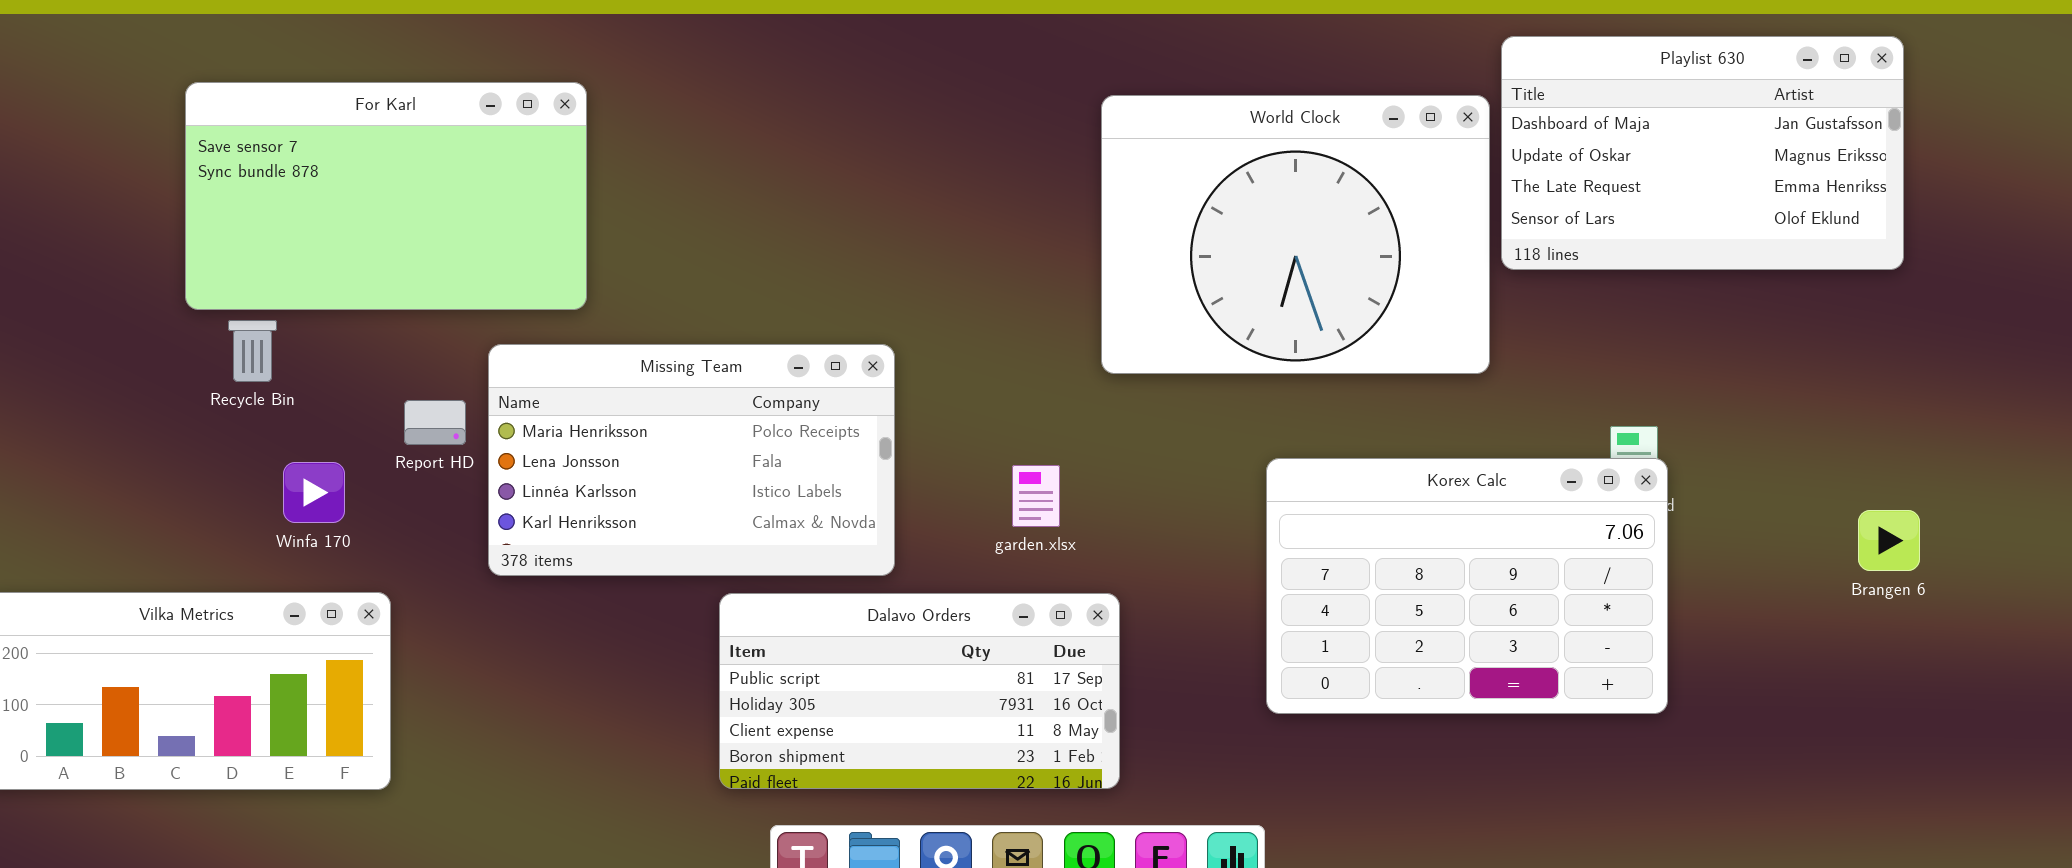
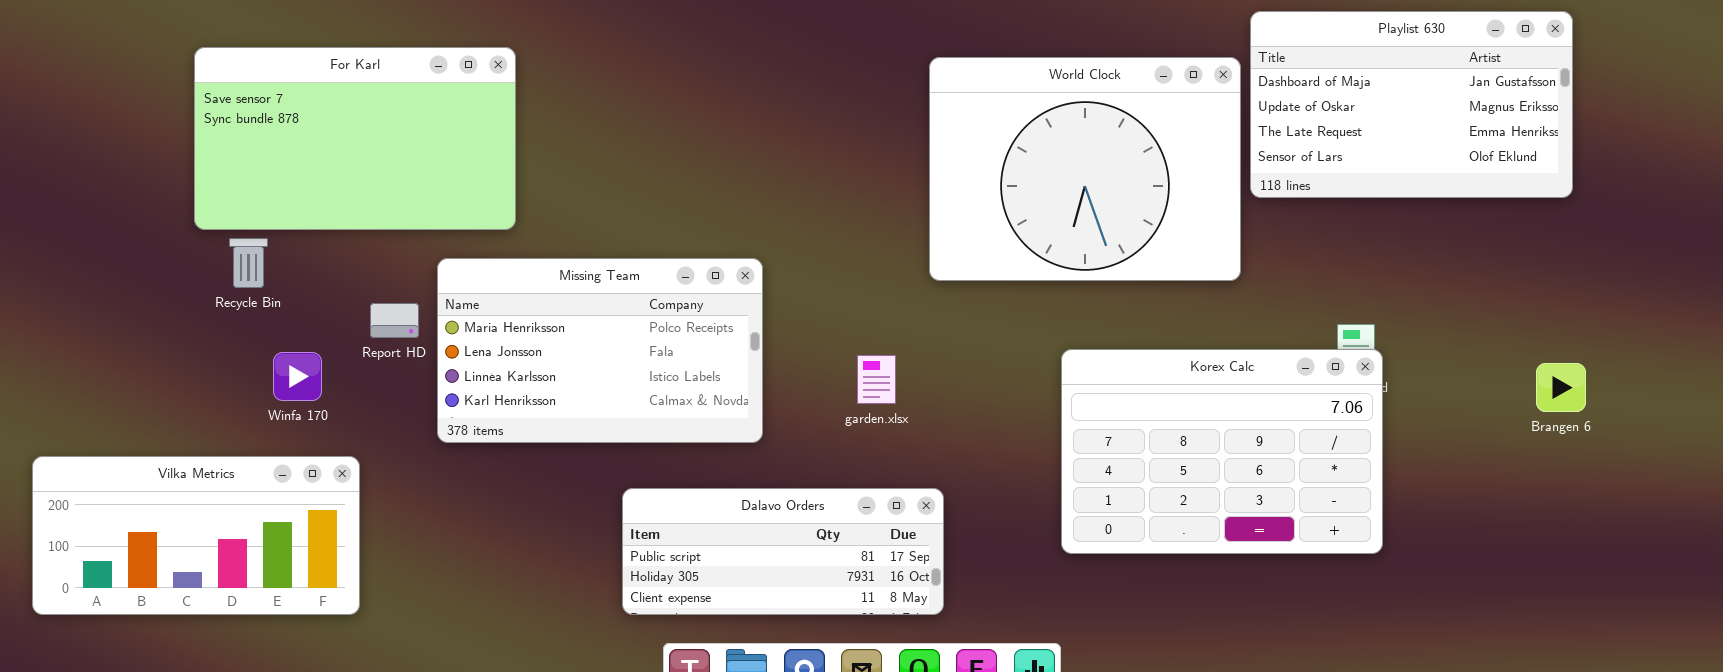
Brangen 6: [1858,510,1920,571] -> [1536,363,1586,412], moved
Dalavo Orders: [719,593,1120,789] -> [622,488,944,615], resized

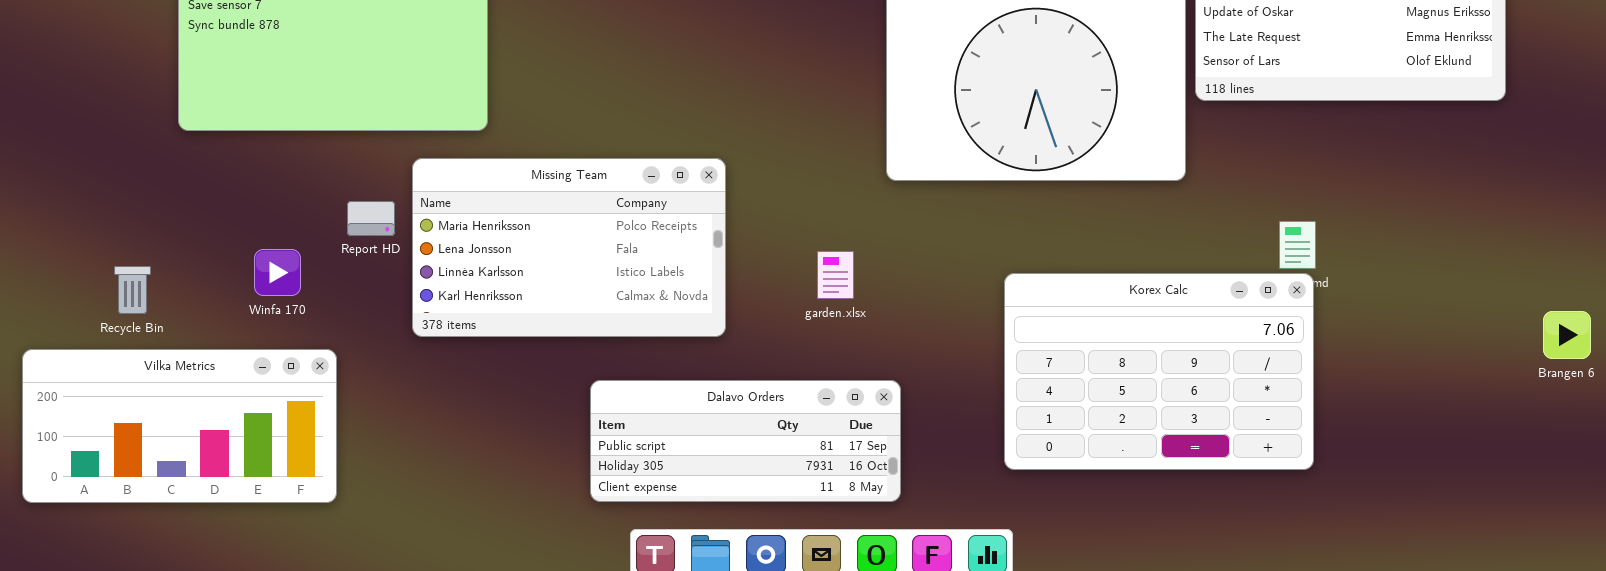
Recycle Bin: [229,238,268,288] -> [114,266,151,314], moved
Korex Calc: [1061,349,1383,554] -> [1004,273,1314,470], moved
Brangen 6: [1536,363,1586,412] -> [1543,311,1591,359], moved

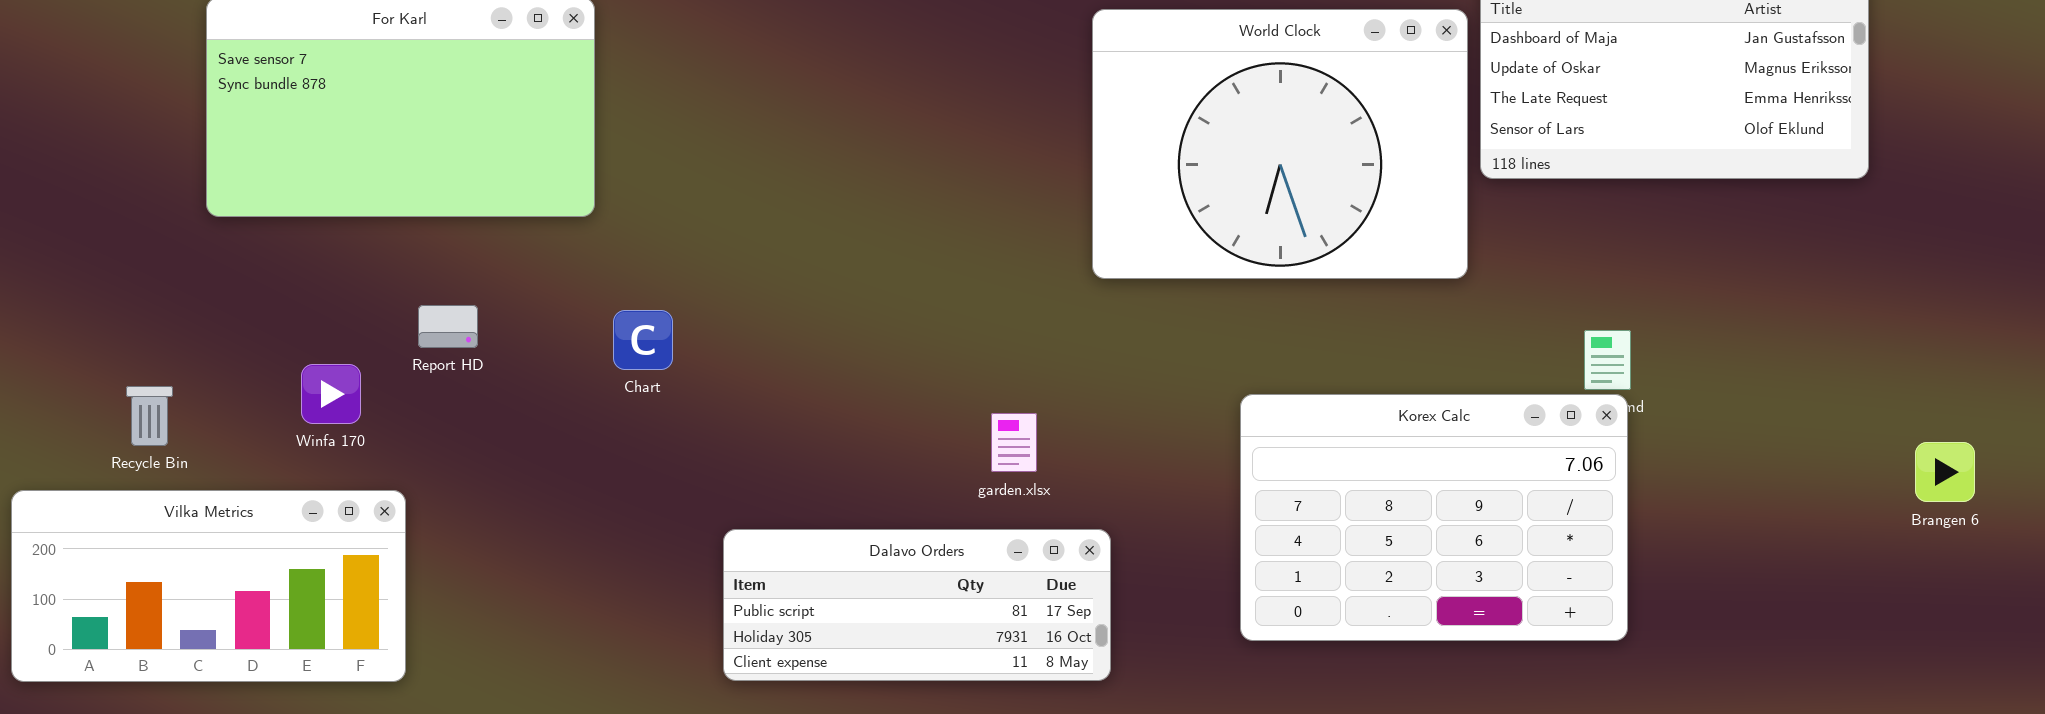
Missing Team: [412,158,726,337] -> none, closed
garden.xlsx: [817,251,854,299] -> [991,413,1037,472], moved

